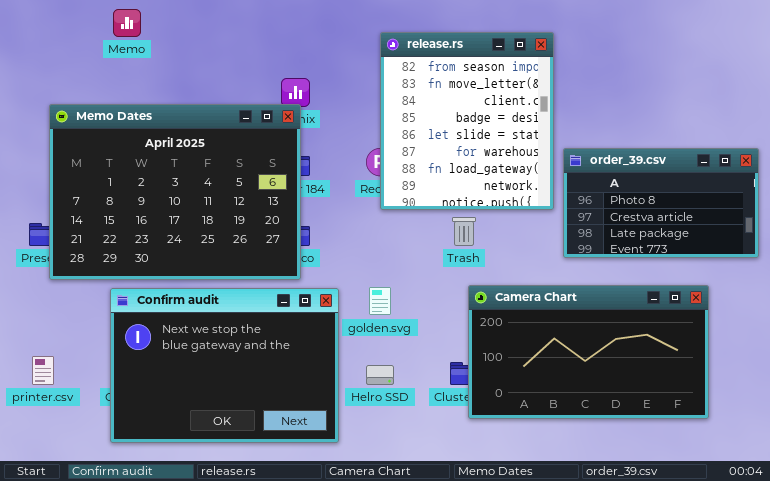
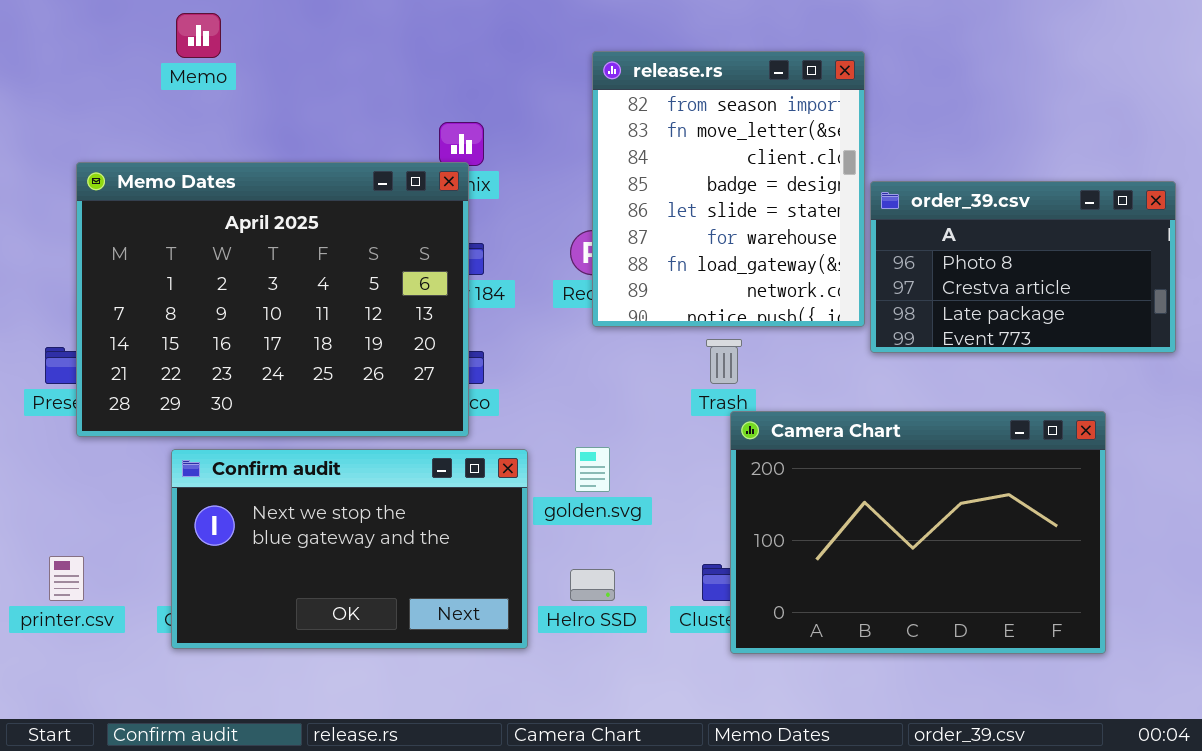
order_39.csv: [563,148,759,258] -> [870,181,1176,353], moved
Camera Chart: [468,285,709,419] -> [730,411,1106,654], resized
Confirm audit: [110,288,339,443] -> [171,449,528,649], resized

